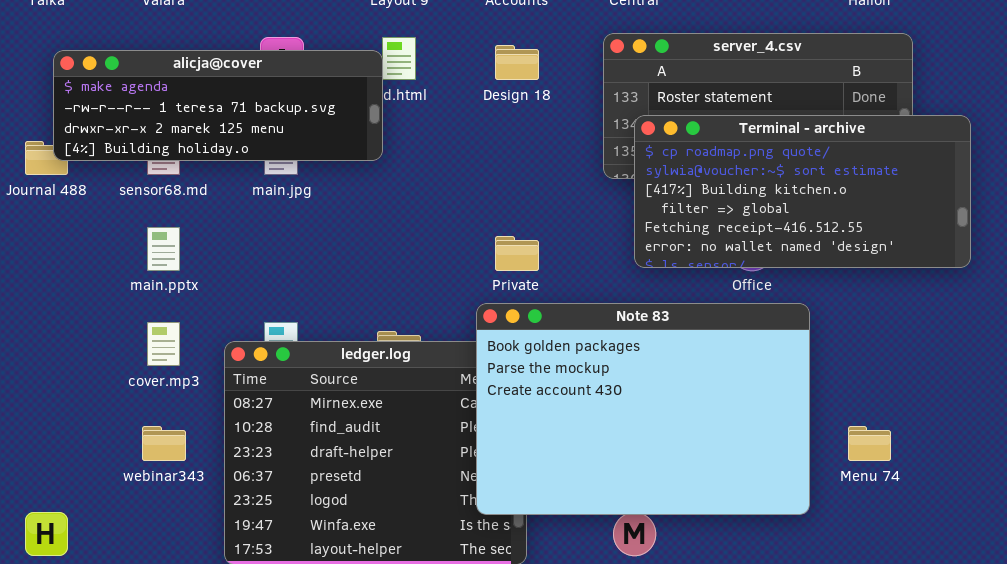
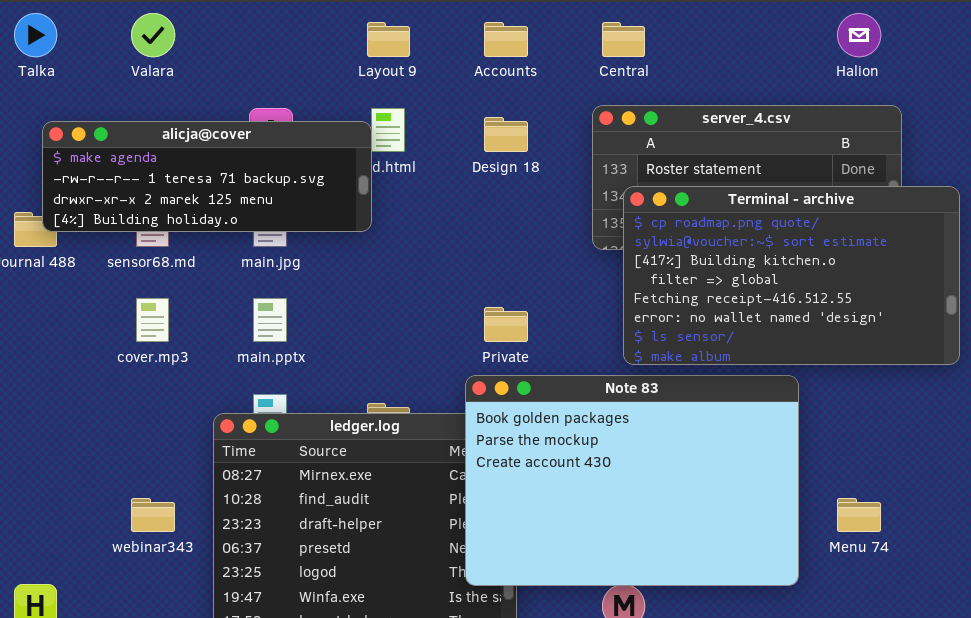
Terminal - archive: [634,115,971,268] -> [623,186,960,365], resized
main.pptx: [147,227,180,271] -> [253,298,287,342], moved
cover.mp3: [147,322,180,366] -> [136,298,169,342], moved

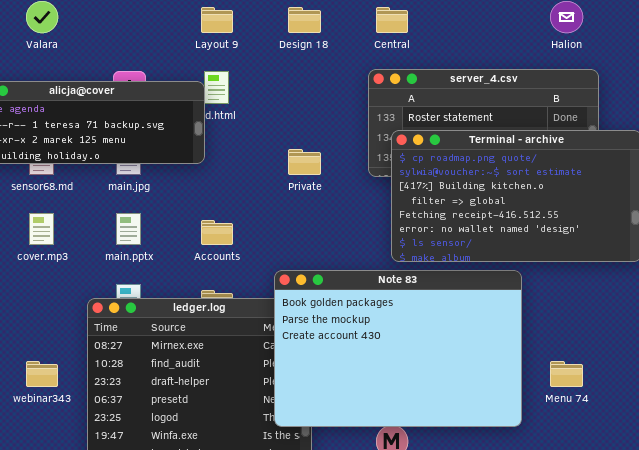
Accounts: [484,22,528,57] -> [201,220,233,245], moved
Design 18: [484,117,528,152] -> [288,7,321,33], moved
Private: [484,307,528,342] -> [288,149,321,175], moved

